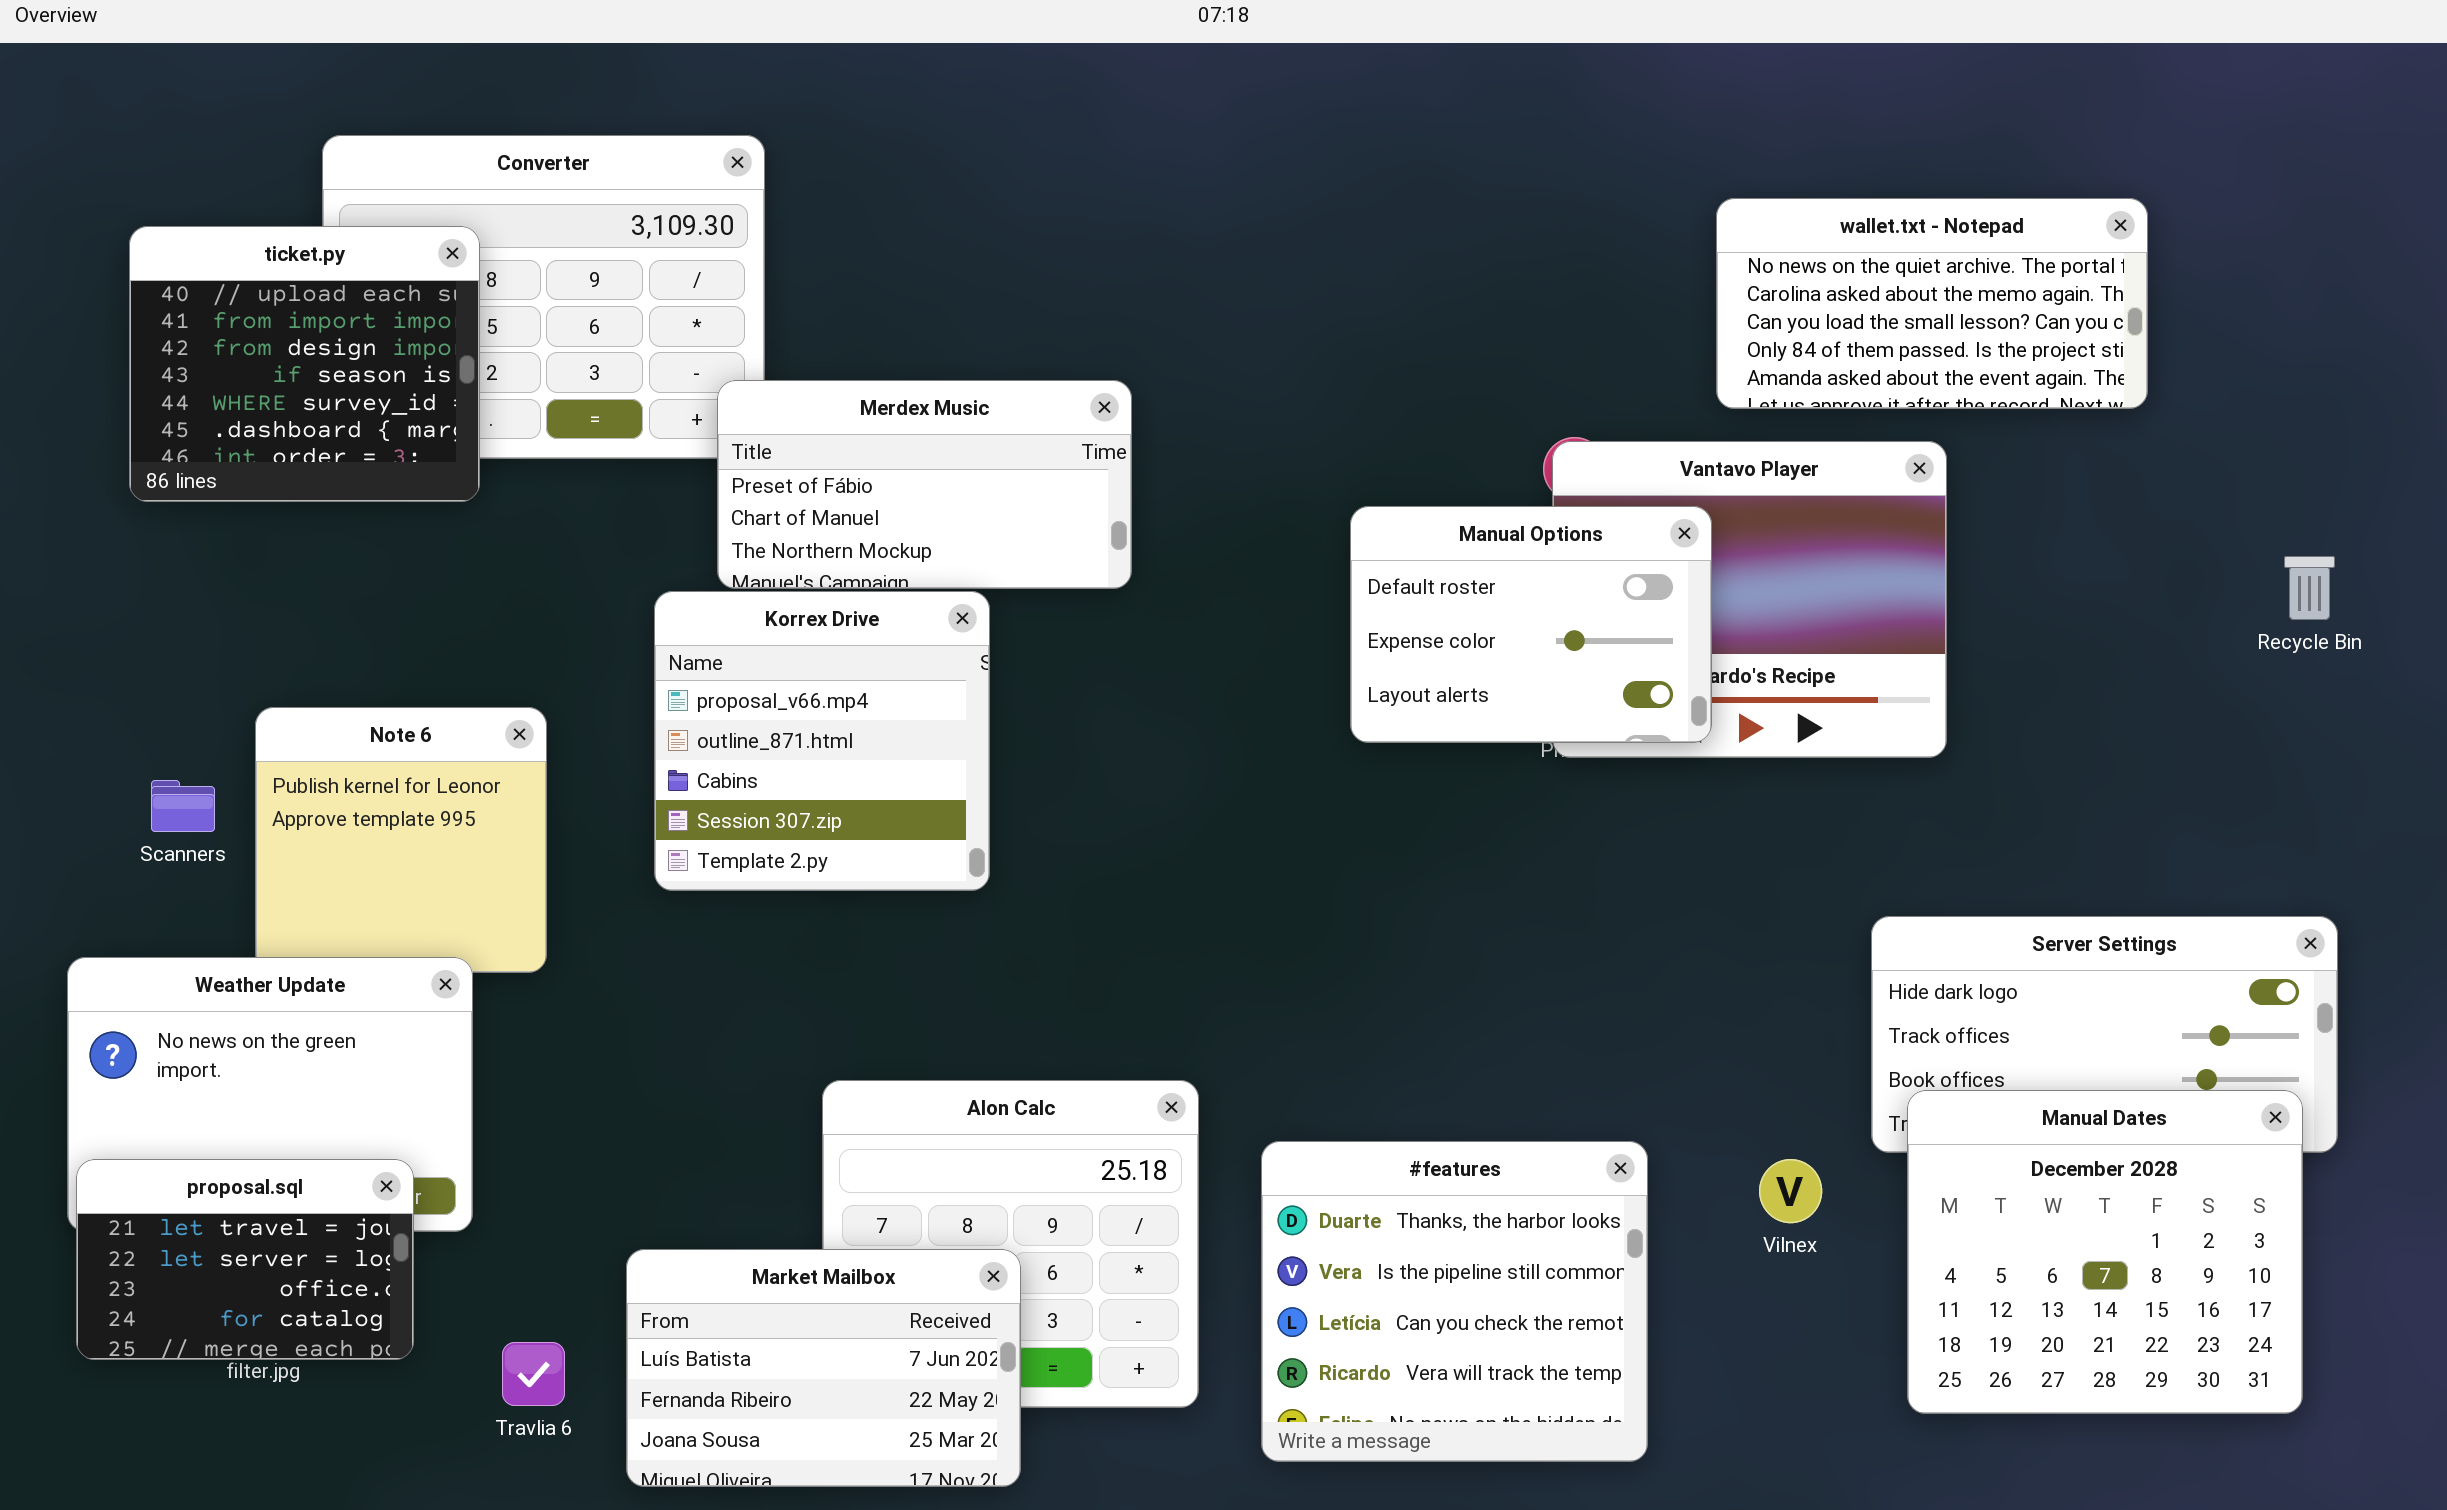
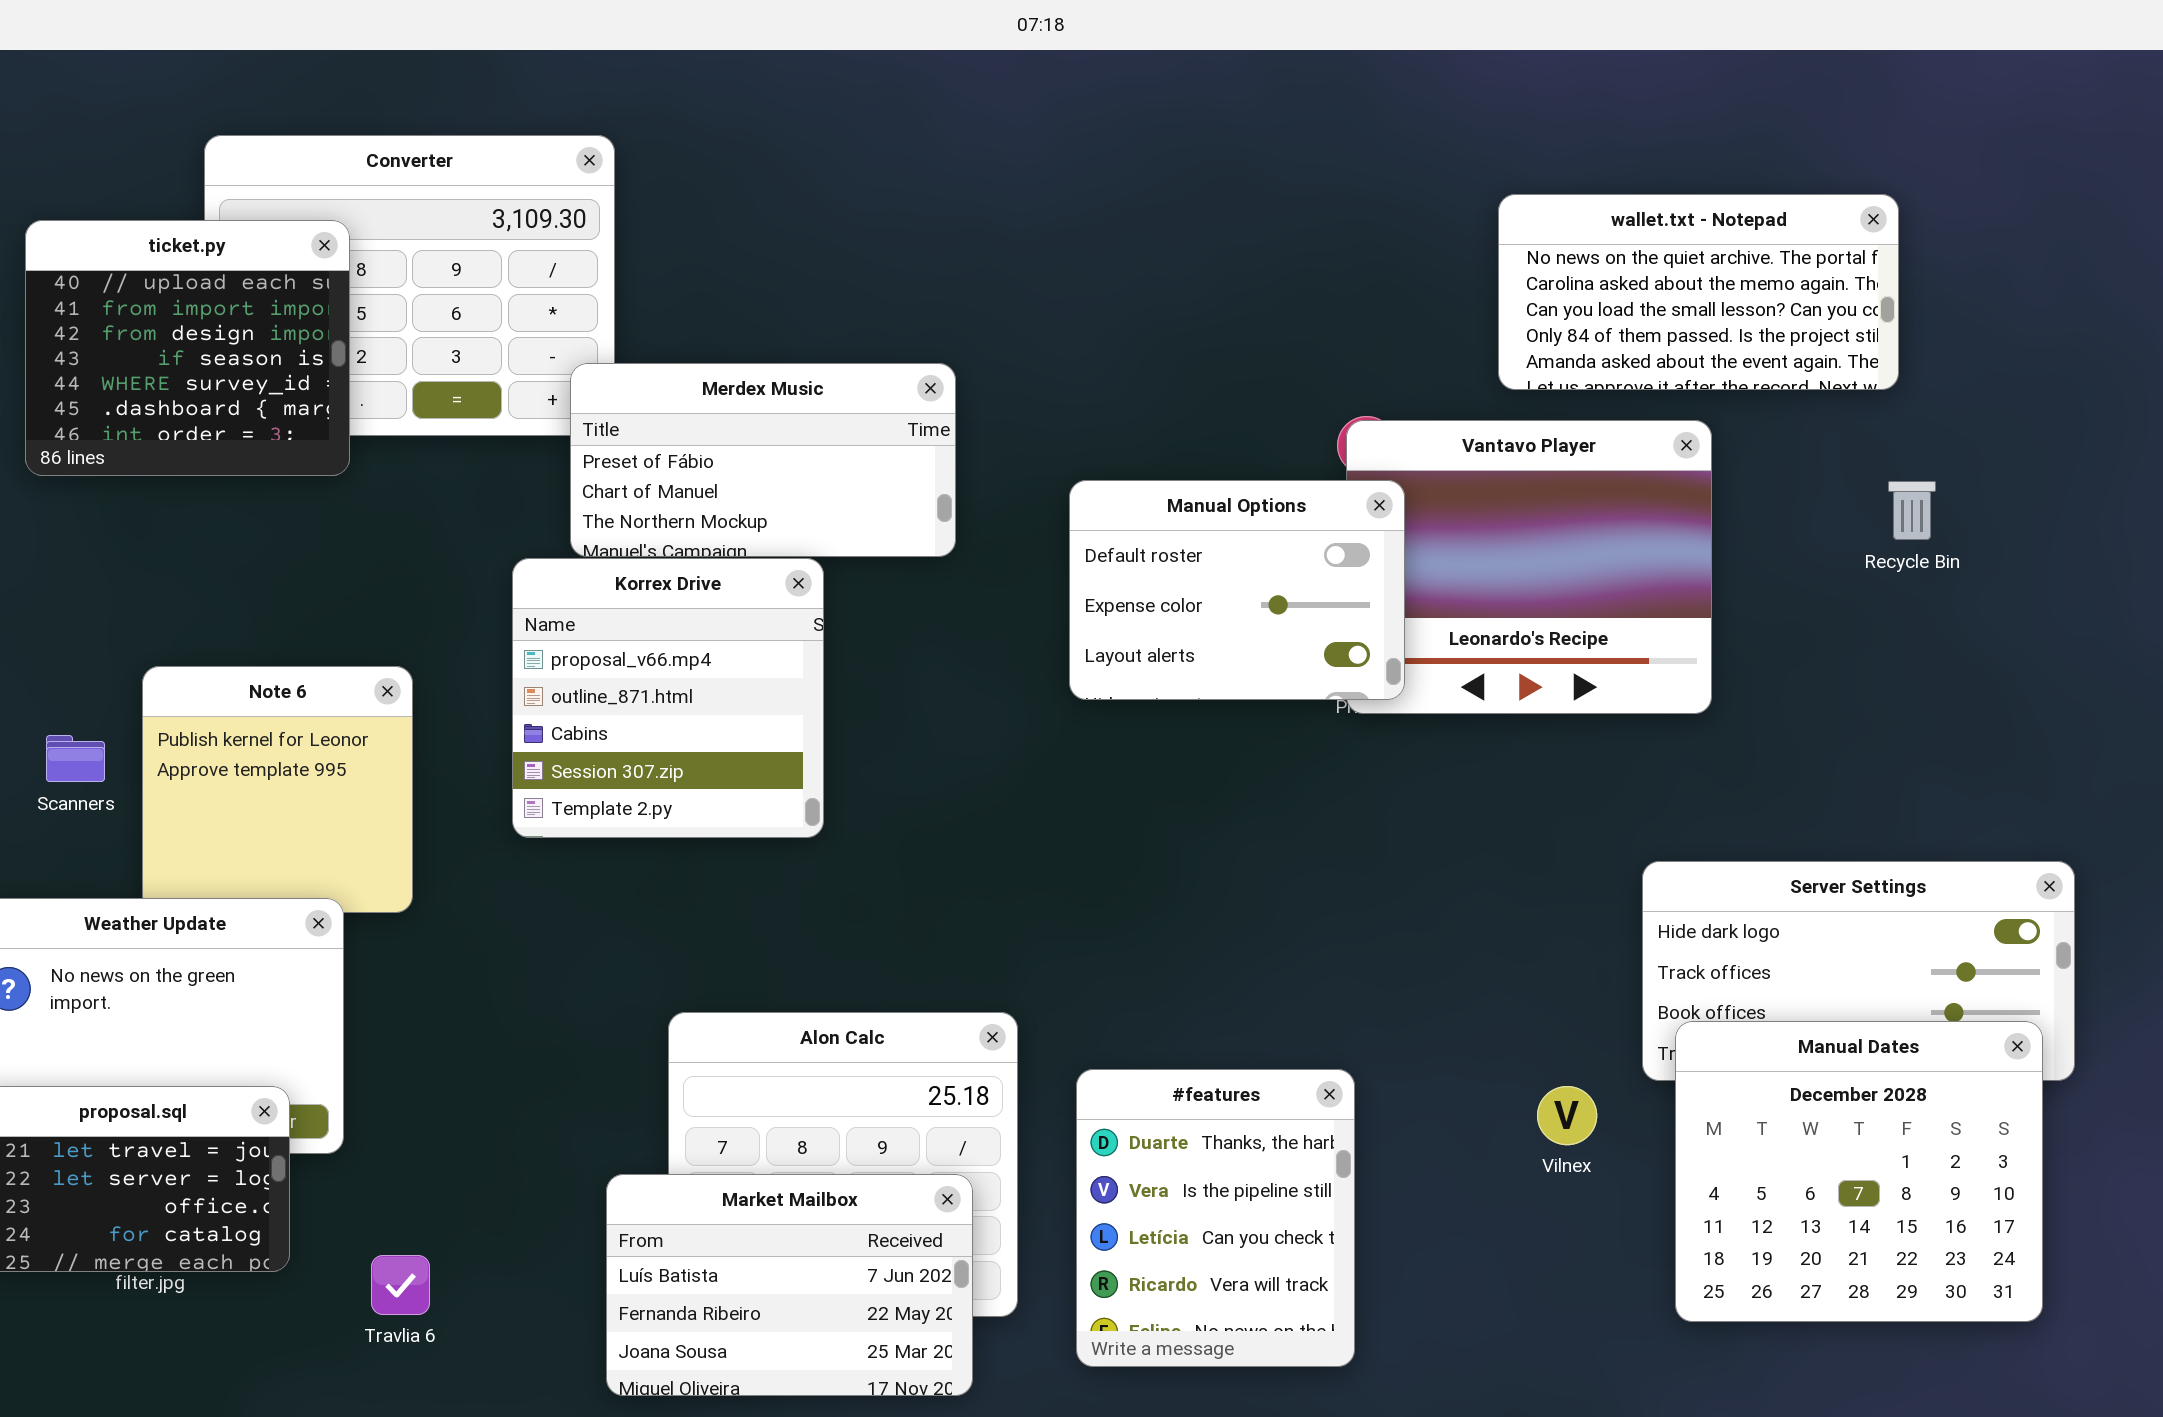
Manual Options: [1350,506,1712,743] -> [1069,480,1405,700], moved
Recycle Bin: [2284,556,2335,620] -> [1888,481,1936,540], moved
#features: [1261,1141,1648,1462] -> [1076,1069,1355,1367], resized
Market Mailbox: [626,1249,1021,1487] -> [606,1174,973,1396], moved

